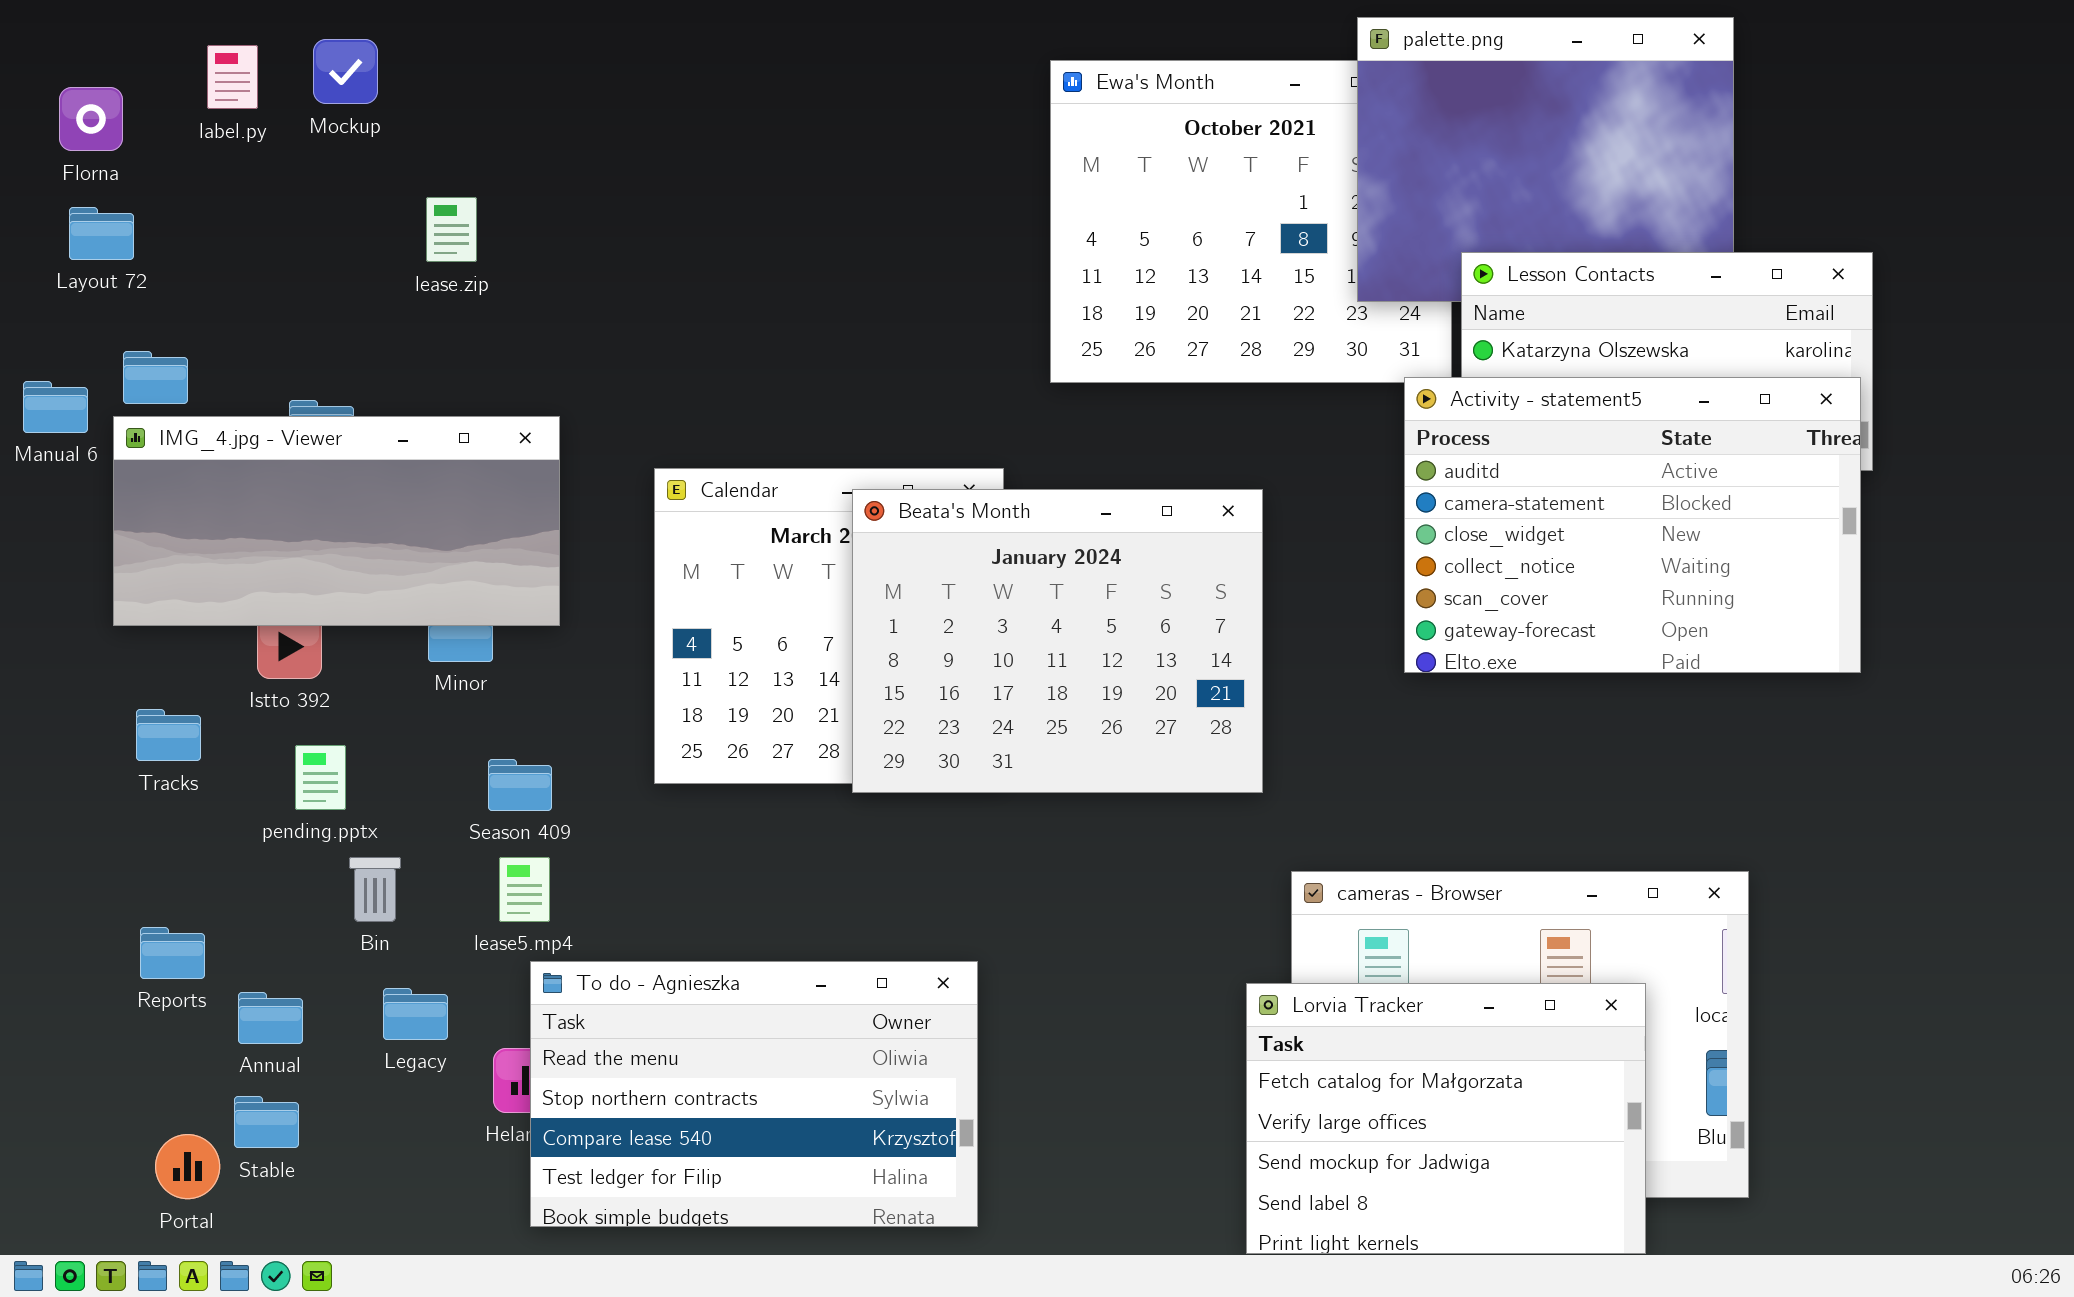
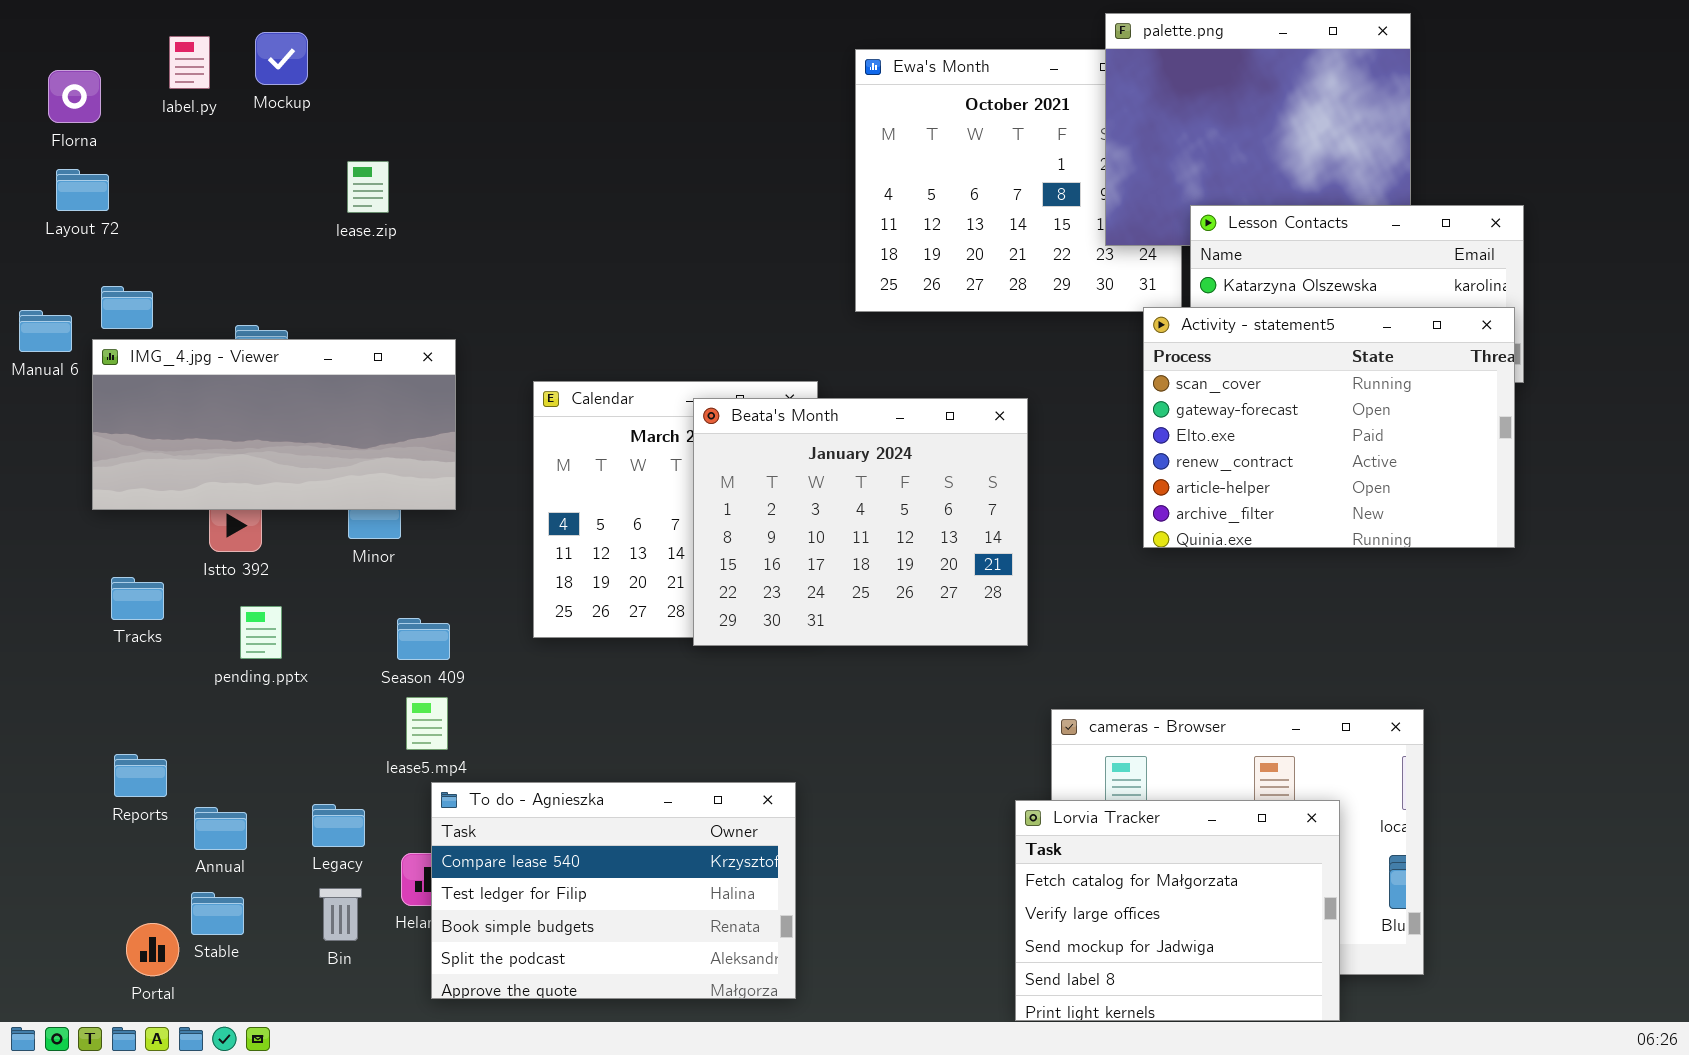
Activity - statement5: [1404,377,1861,673] -> [1143,307,1515,548], scrolled down 4 rows
Bin: [349,857,401,922] -> [319,888,362,941], moved
To do - Agnieszka: [530,961,978,1227] -> [431,782,796,999], scrolled down 2 rows

